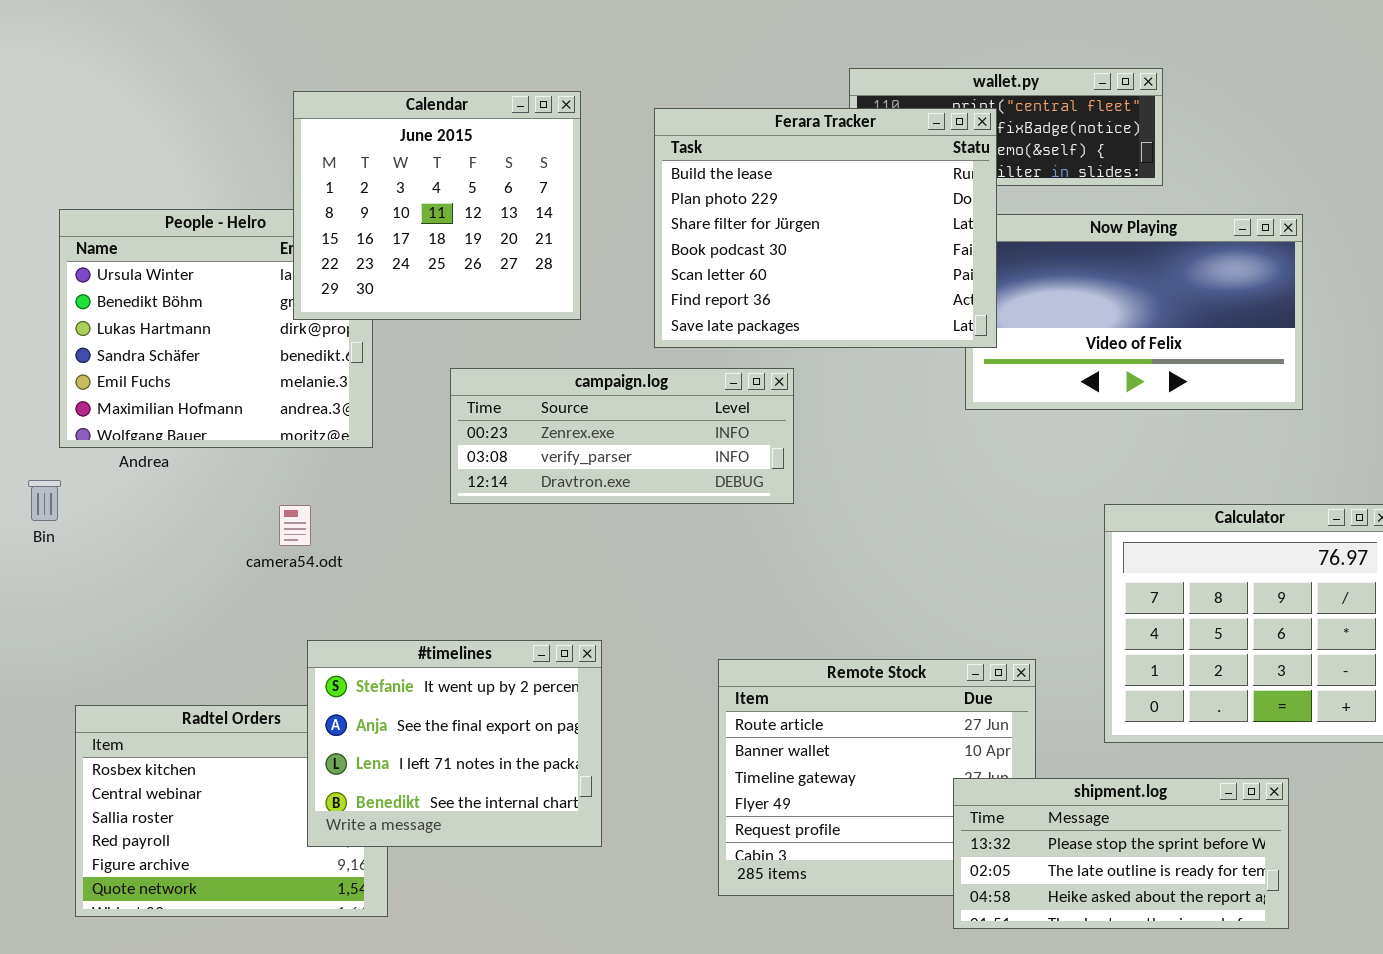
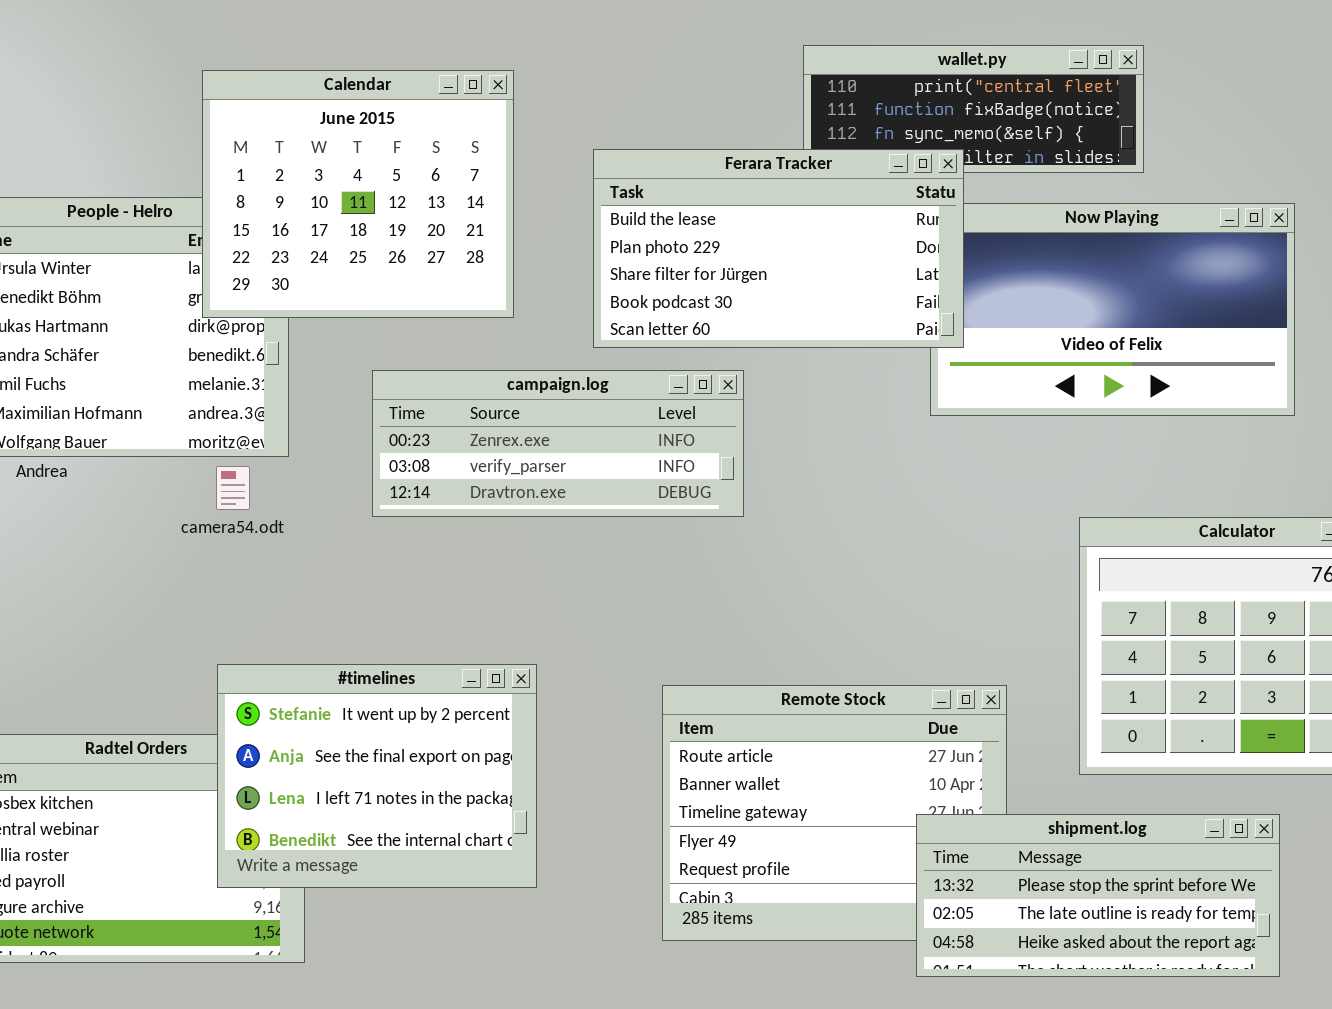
Ferara Tracker: [654,108,997,348] -> [593,149,964,348], resized
camera54.odt: [279,505,311,546] -> [216,466,250,510], moved

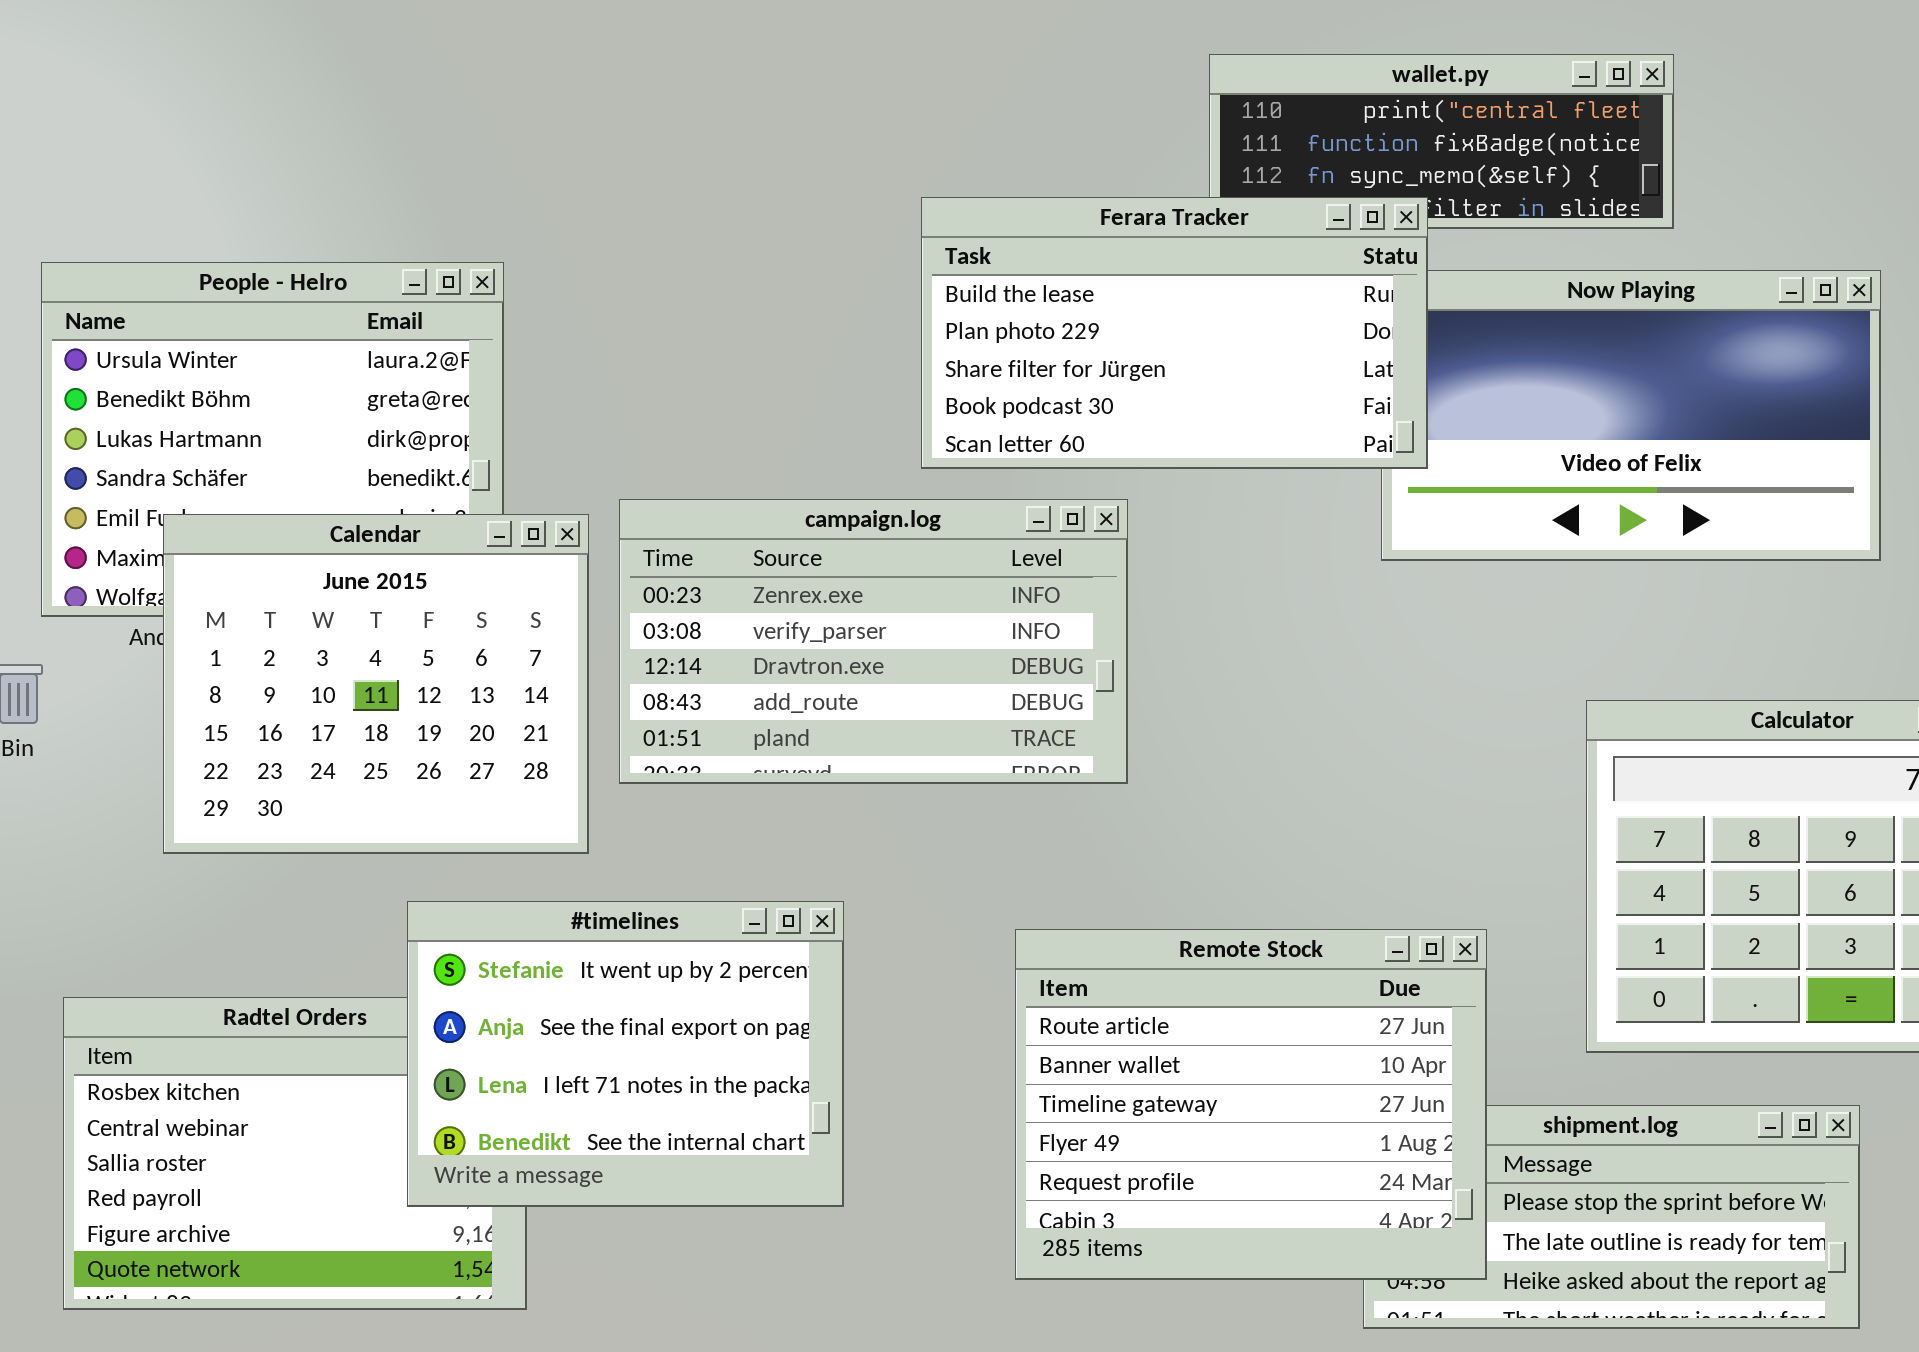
Calendar: [202,70,514,318] -> [163,514,589,854], moved
campaign.log: [372,370,744,517] -> [619,499,1128,784], resized
Remote Stock: [662,685,1007,941] -> [1015,929,1487,1280], raised

